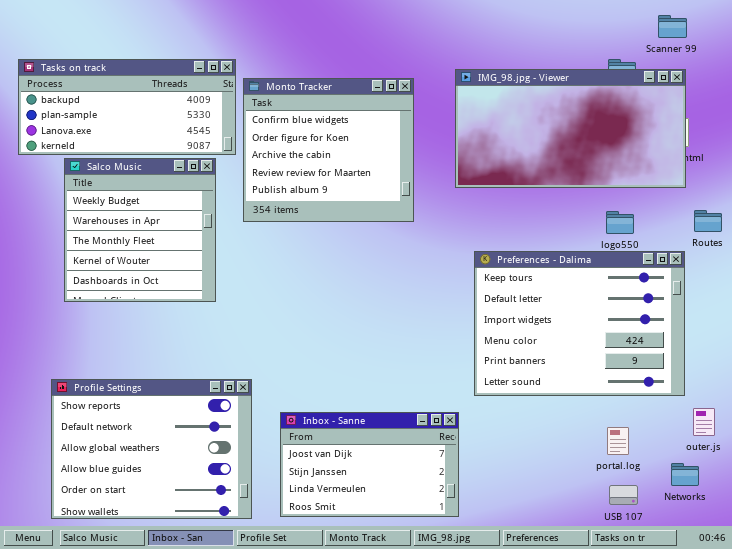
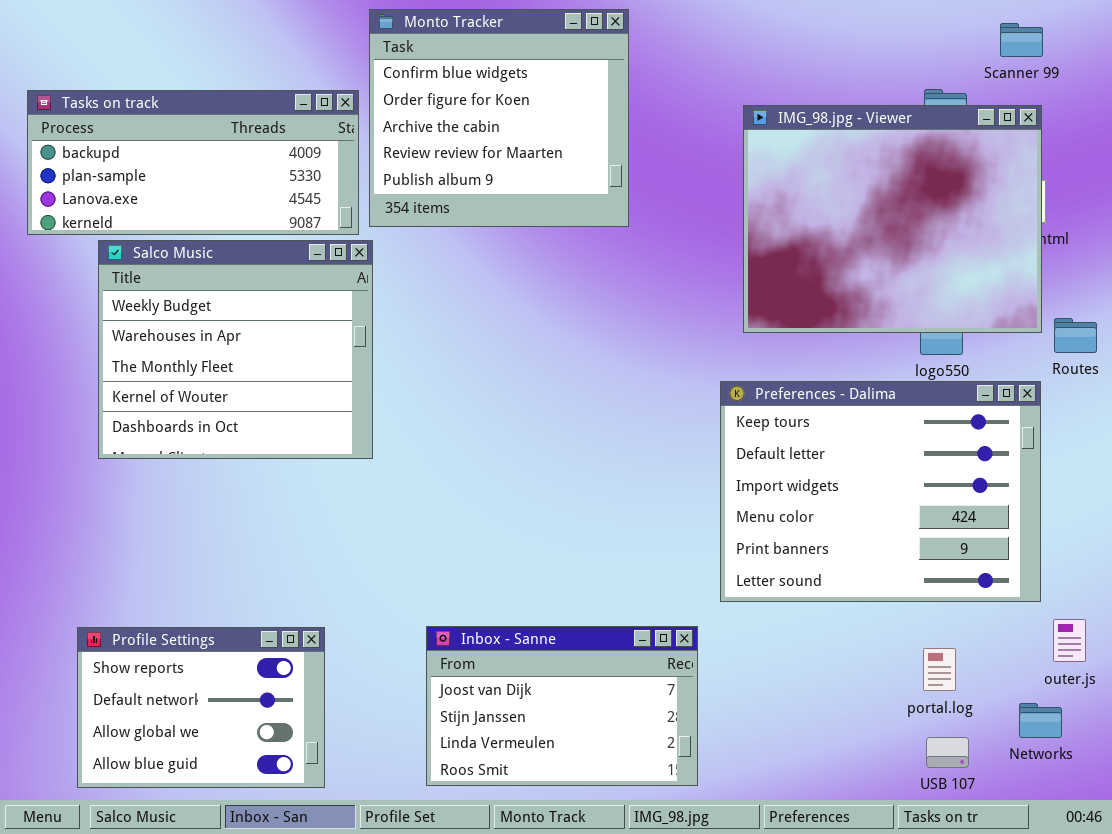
IMG_98.jpg - Viewer: [455,69,686,188] -> [743,105,1042,333], resized
Monto Tracker: [243,78,414,222] -> [369,9,629,227], moved
Salco Music: [64,158,216,302] -> [98,240,373,459], resized
Profile Settings: [51,379,252,519] -> [77,627,325,788], resized

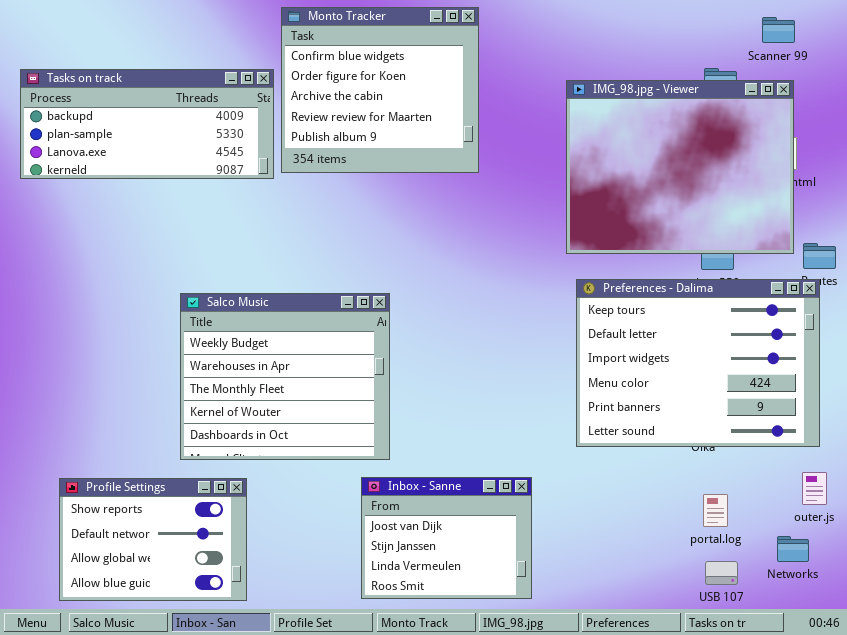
Salco Music: [98,240,373,459] -> [180,293,390,460], moved
Preferences - Dalima: [720,381,1041,602] -> [576,279,820,447], moved
Inbox - Sanne: [426,626,698,786] -> [361,477,532,599], resized

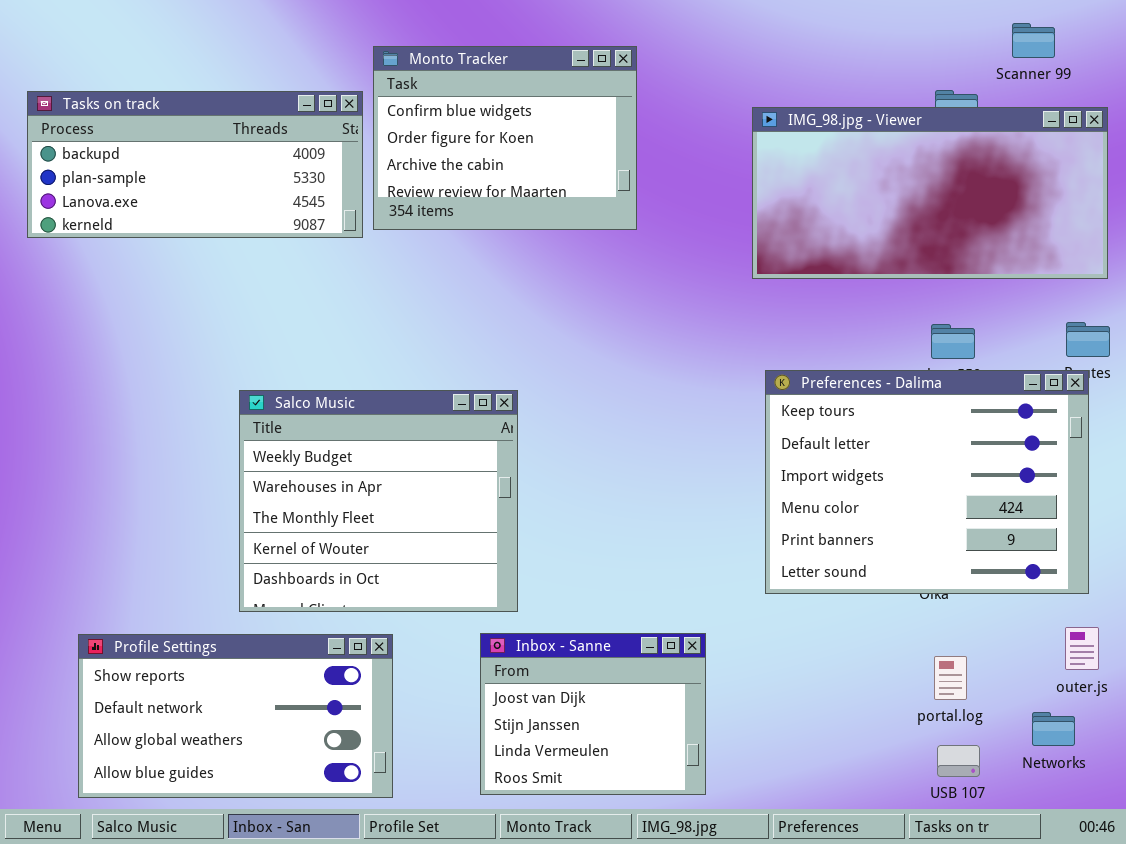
Monto Tracker: [281,7,479,173] -> [373,46,637,230], resized
IMG_98.jpg - Viewer: [566,80,794,254] -> [752,107,1108,279], resized
Profile Settings: [59,478,247,601] -> [78,634,393,798], resized

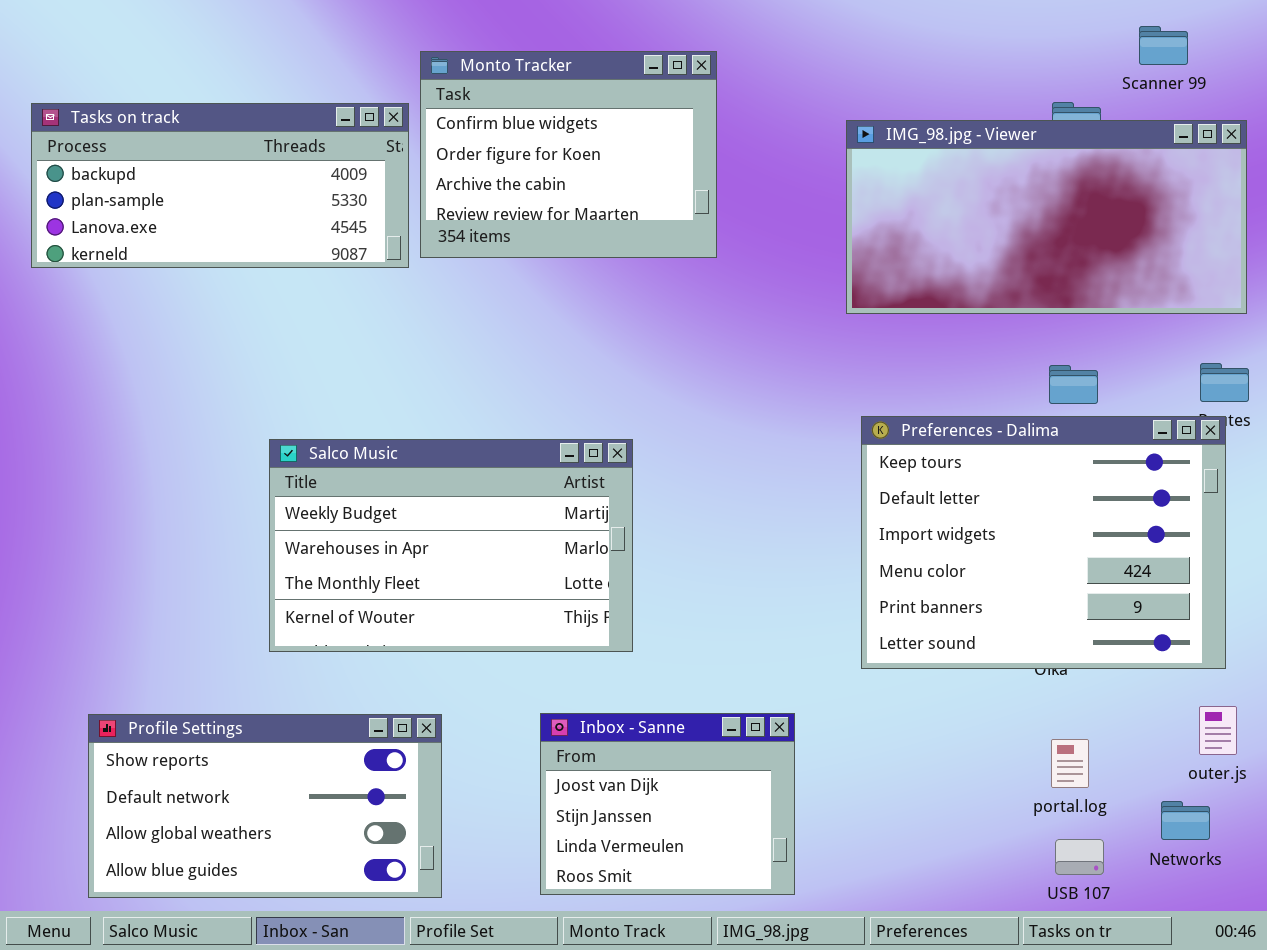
Salco Music: [239,390,518,612] -> [269,439,633,652], resized

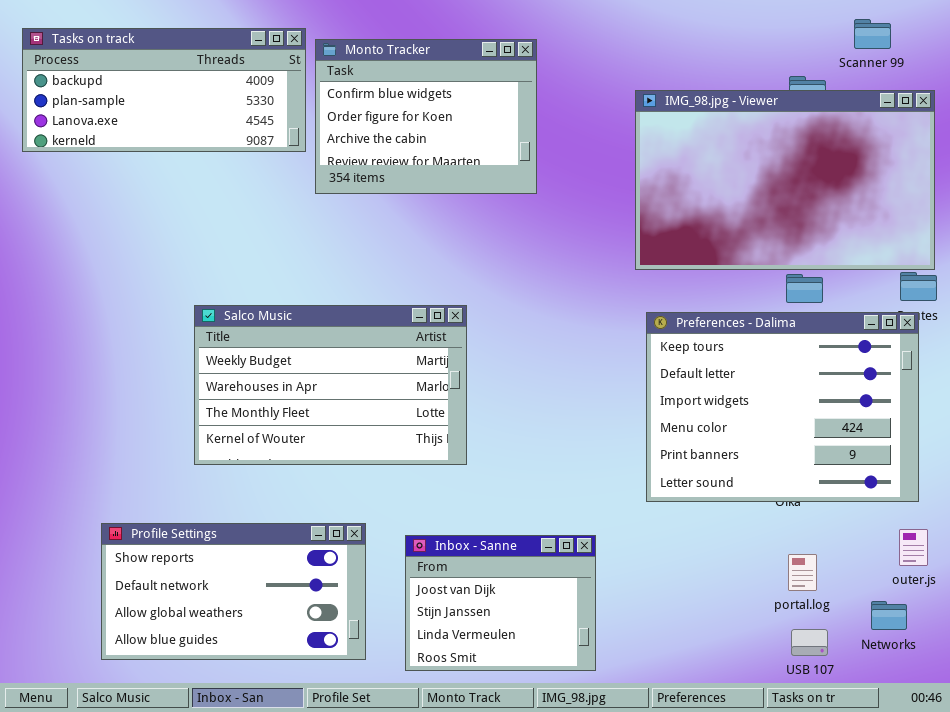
Tasks on track: [31,103,409,268] -> [22,28,306,152], moved
IMG_98.jpg - Viewer: [846,120,1247,314] -> [635,90,935,270], resized
Salco Music: [269,439,633,652] -> [194,305,467,465], moved
Profile Settings: [88,714,442,898] -> [101,523,366,660], moved

